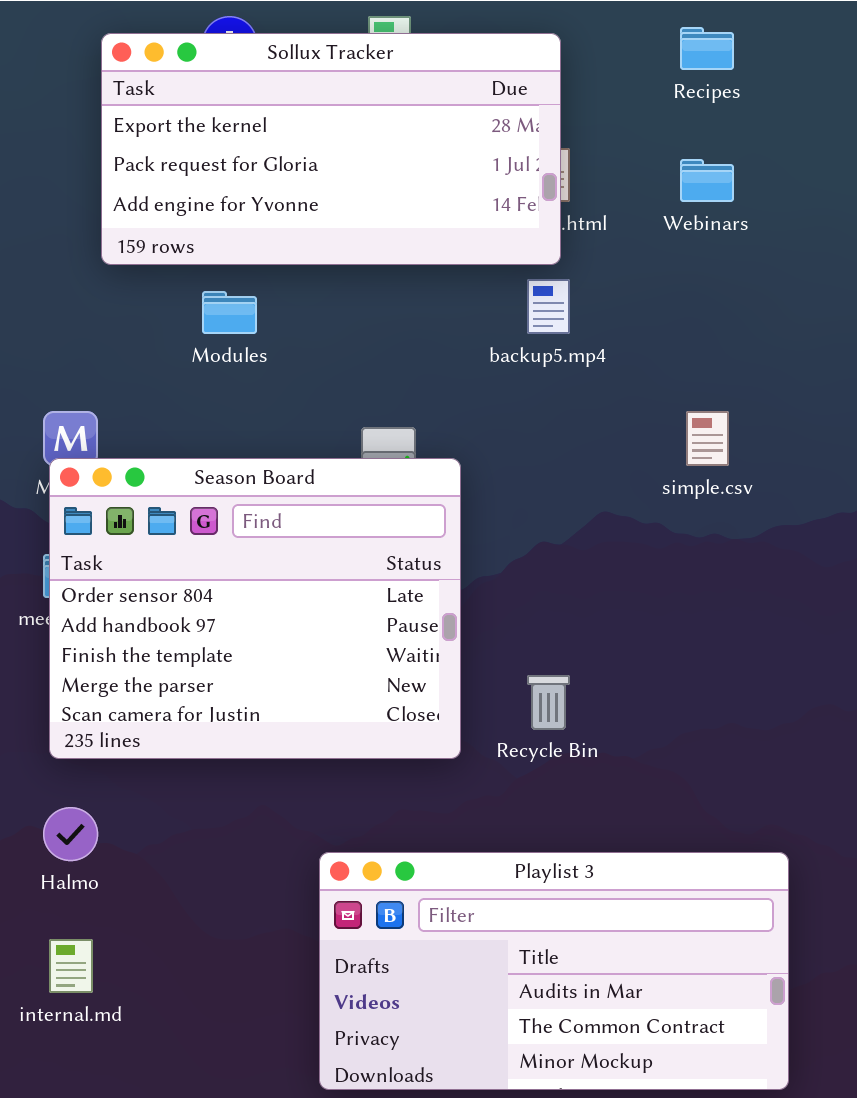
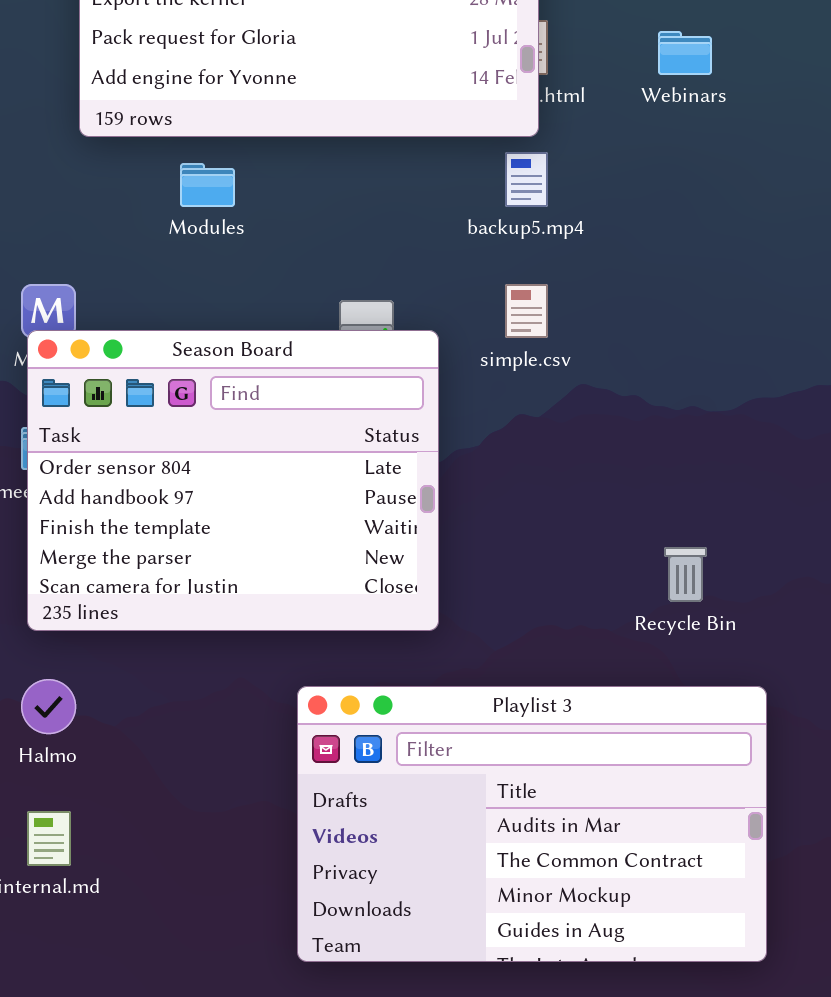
simple.csv: [686,411,729,466] -> [505,284,548,338], moved
Recycle Bin: [527,675,570,730] -> [664,547,707,602], moved
Playlist 3: [319,852,789,1090] -> [297,686,767,962], resized

